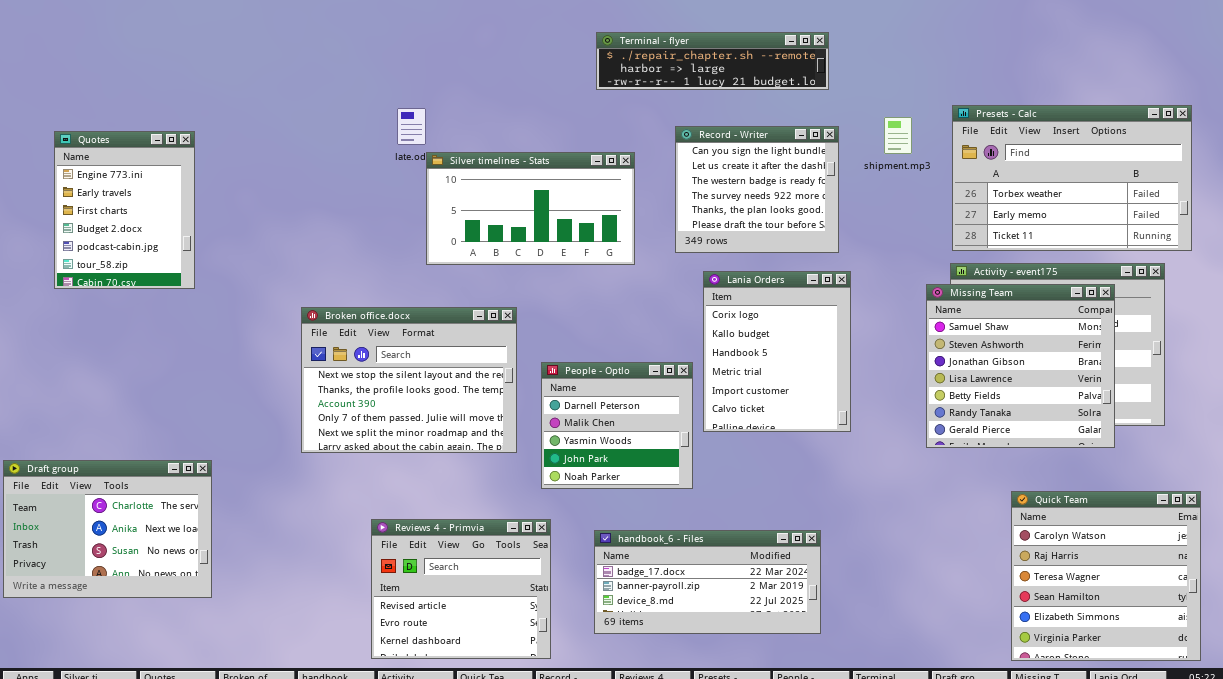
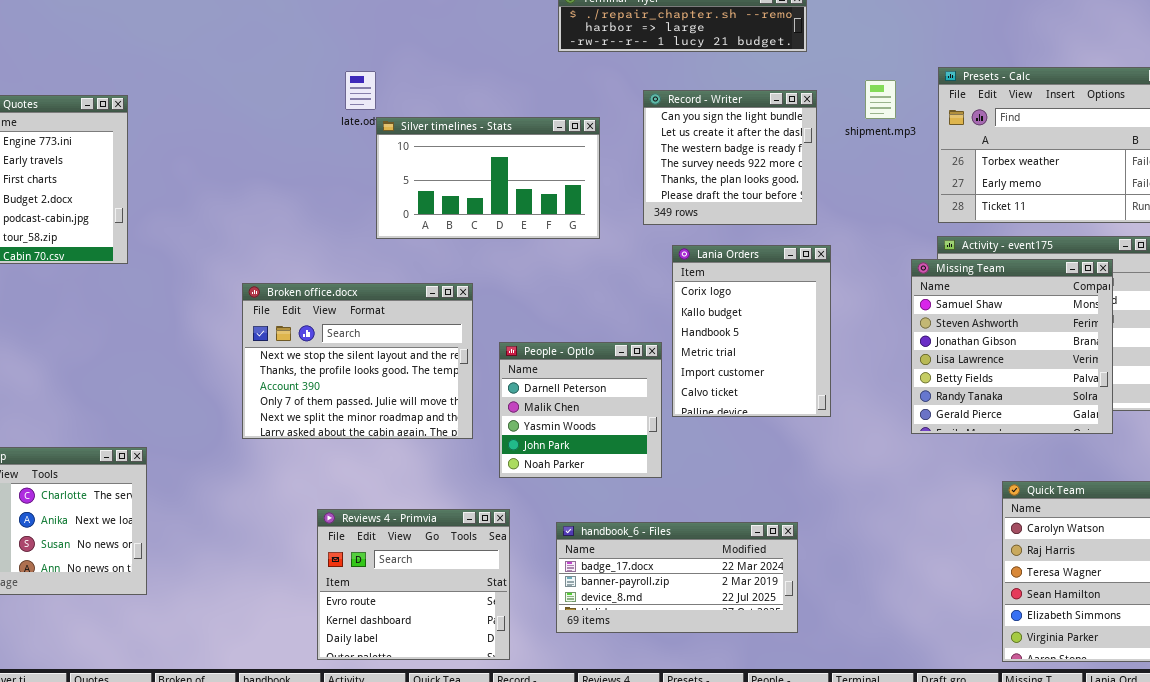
Reviews 4 - Primvia: [371,519,551,659] -> [317,509,510,660], scrolled down 1 row

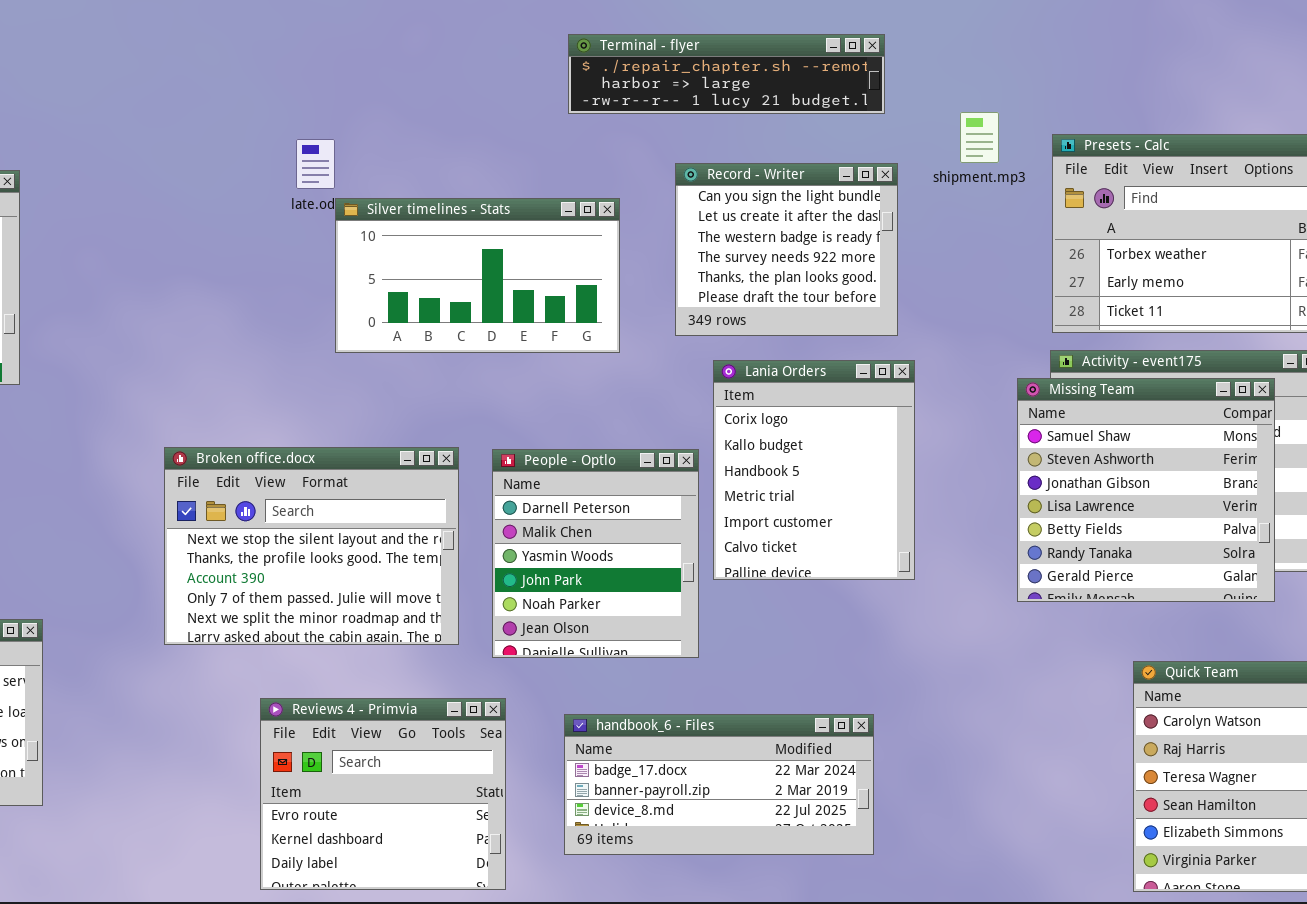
shipment.mp3: [865,80,896,119] -> [960,112,999,163], moved
Broken office.docx: [242,283,473,439] -> [164,447,459,645], moved
People - Optlo: [499,342,662,478] -> [492,449,699,658], resized

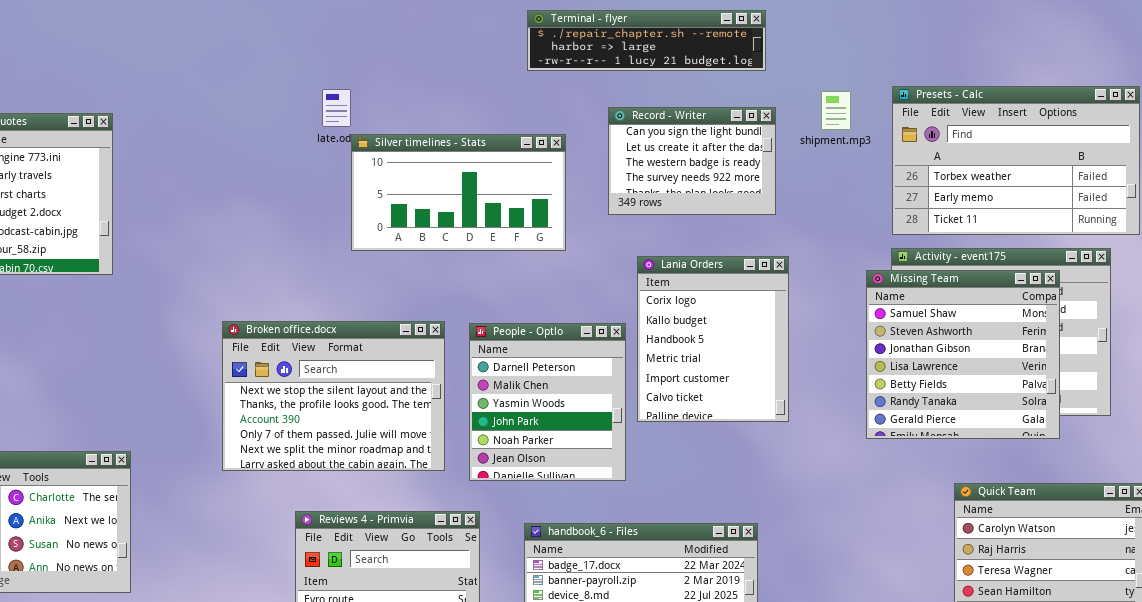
shipment.mp3: [960,112,999,163] -> [821,91,851,130], moved
Record - Writer: [675,163,898,336] -> [608,107,776,215], resized

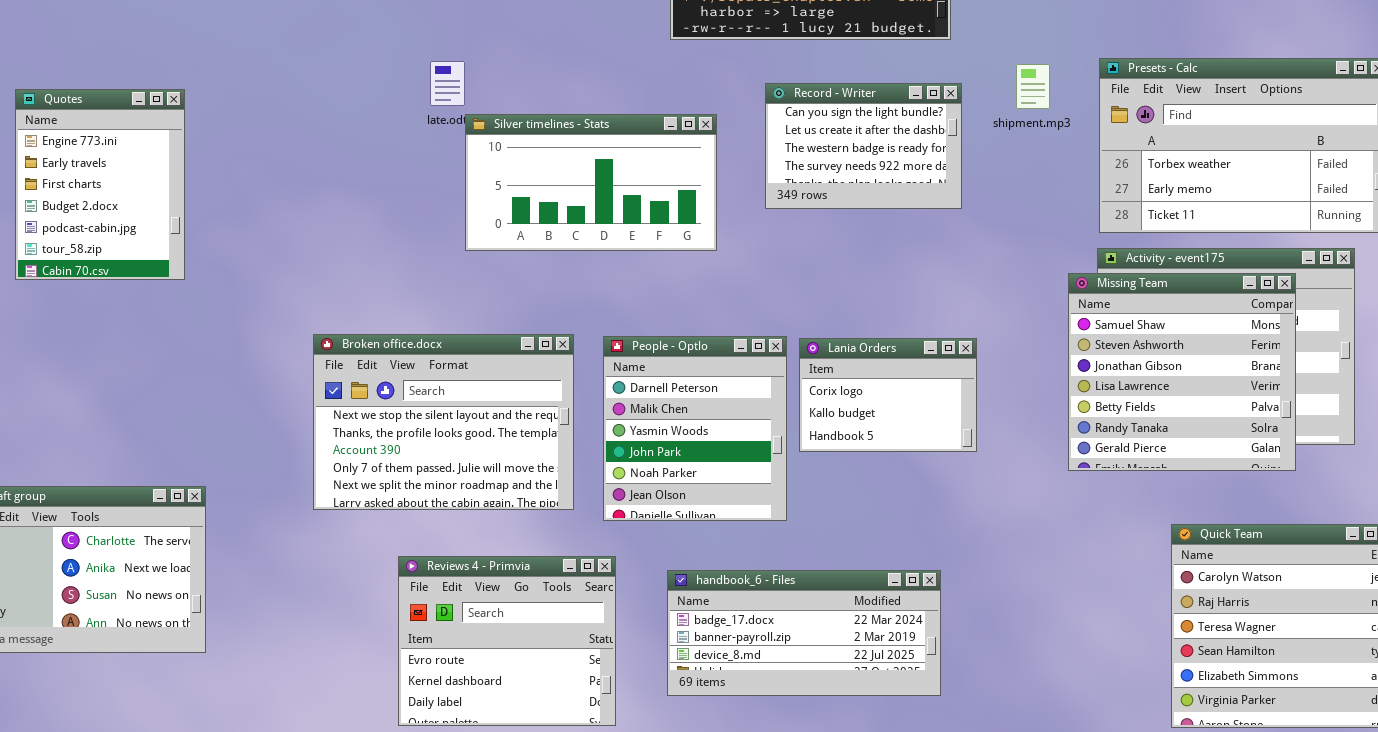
Lania Orders: [637,256,789,422] -> [799,338,977,452], resized

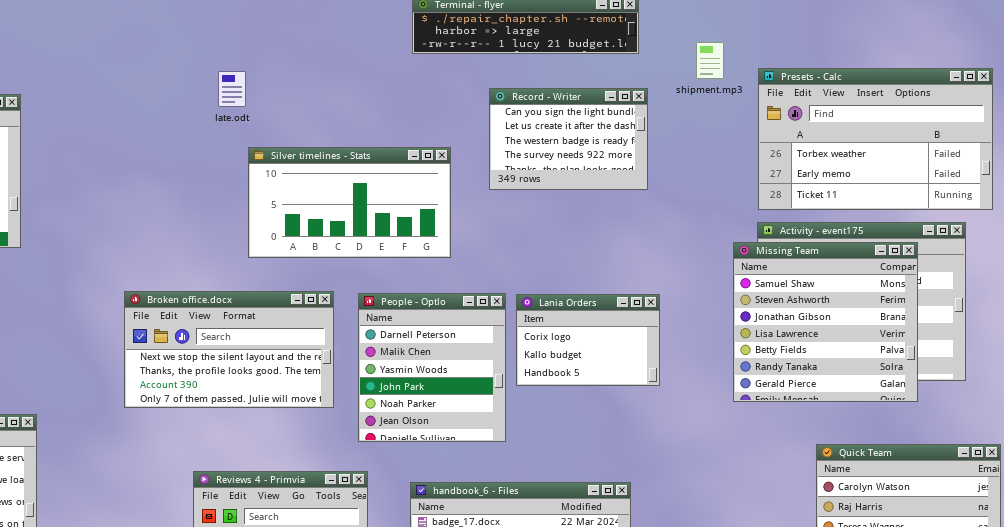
shipment.mp3: [1016,64,1050,109] -> [696,42,724,79], moved
Silver timelines - Stats: [465,114,717,251] -> [248,147,451,258], moved
Broken office.docx: [313,334,574,510] -> [124,291,334,408], resized

